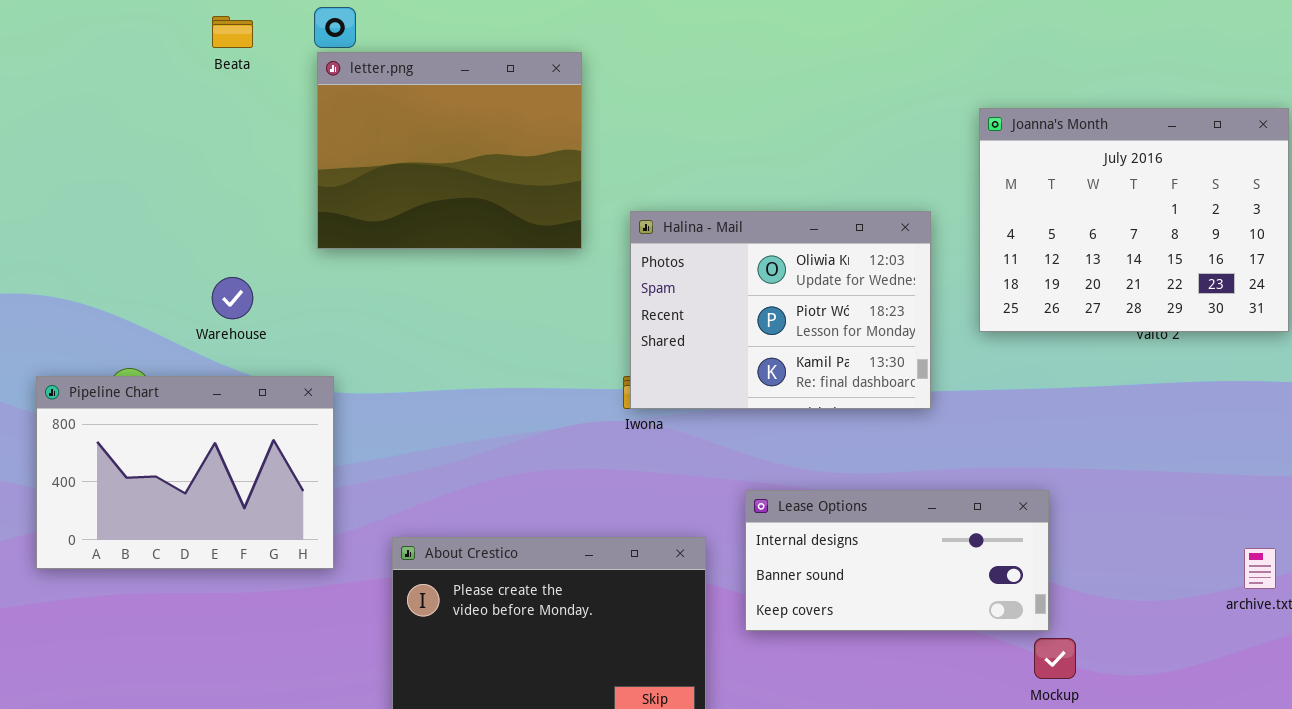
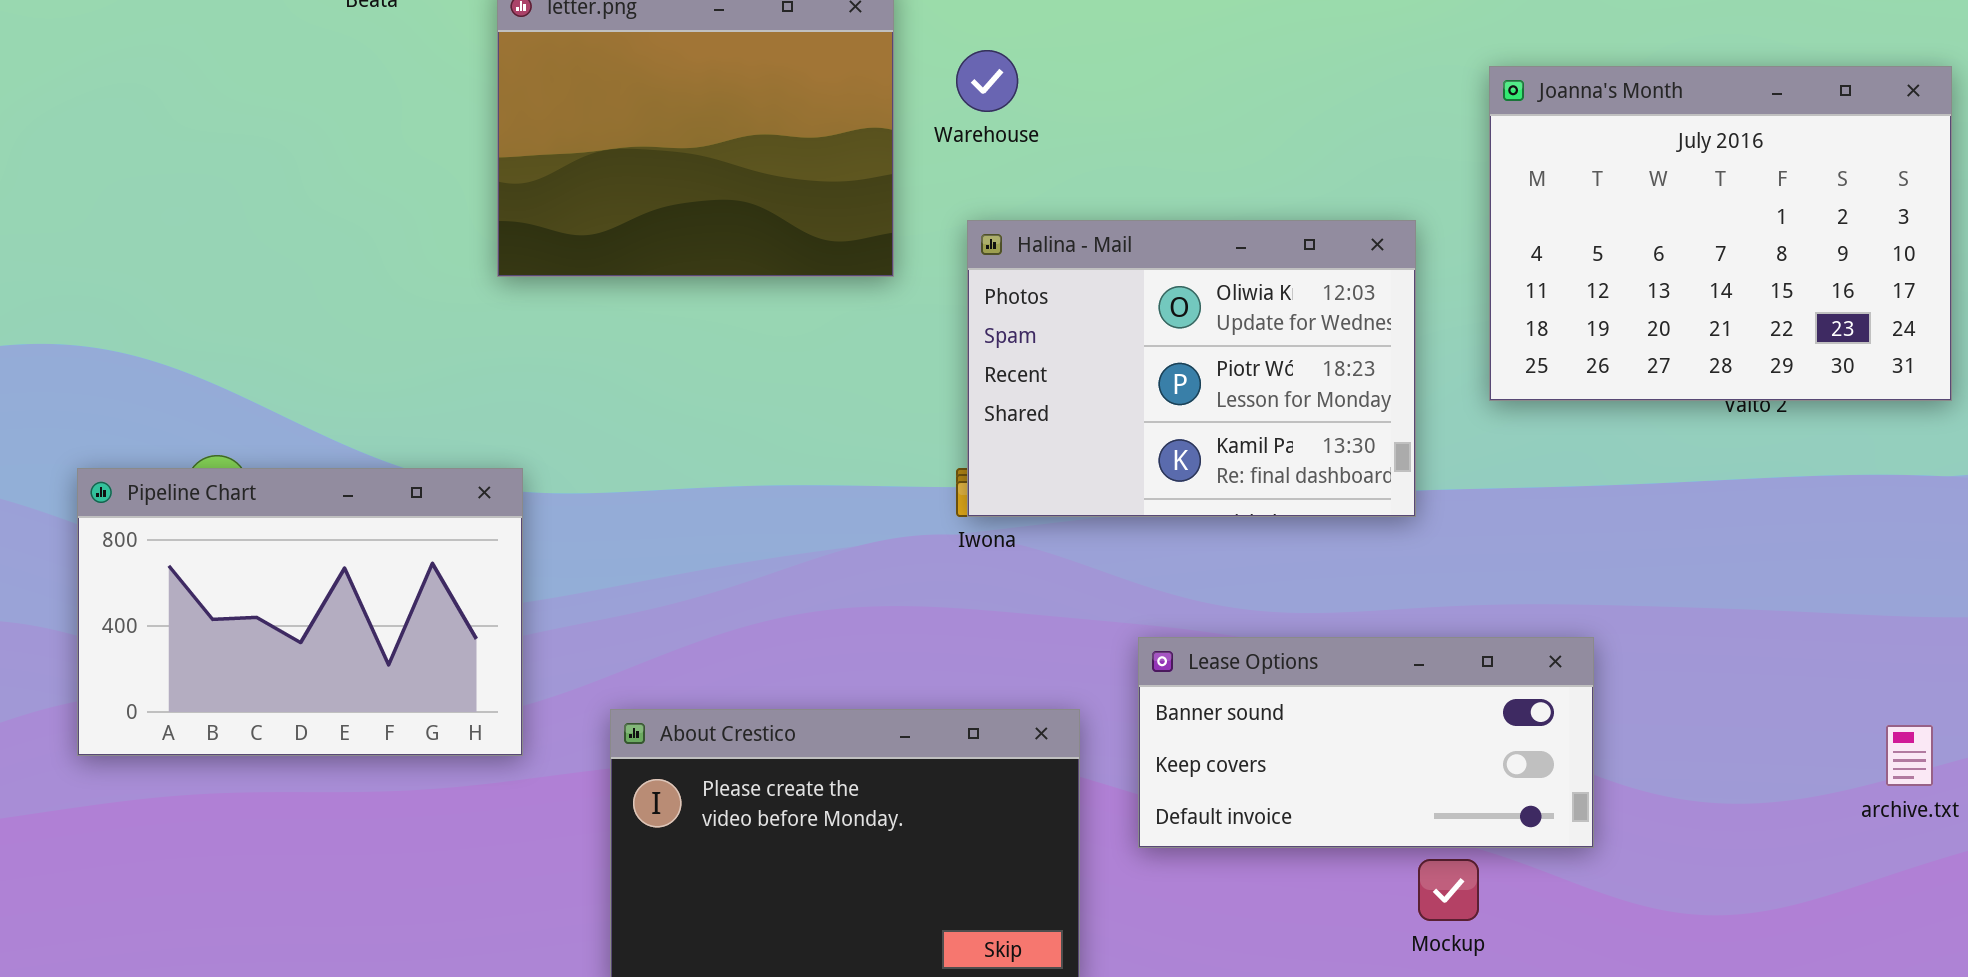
Warehouse: [212,277,253,319] -> [956,50,1018,112], moved
Lease Options: [745,490,1049,631] -> [1138,637,1594,848], scrolled down 1 row
Mockup: [1034,638,1076,679] -> [1418,859,1479,921], moved

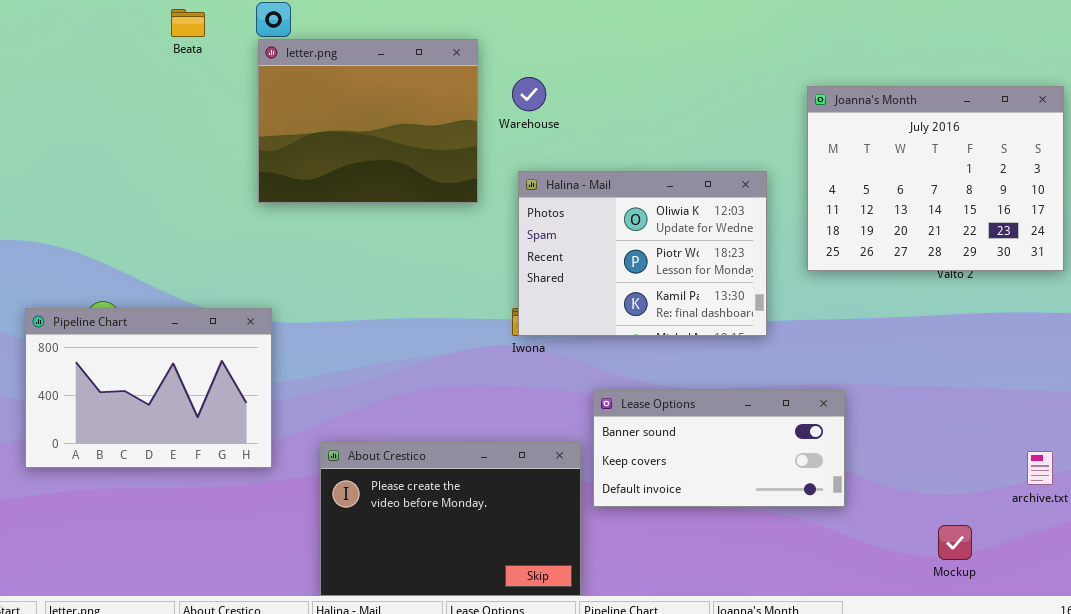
Lease Options: [1138,637,1594,848] -> [593,390,845,507], moved
Mockup: [1418,859,1479,921] -> [938,525,972,560], moved

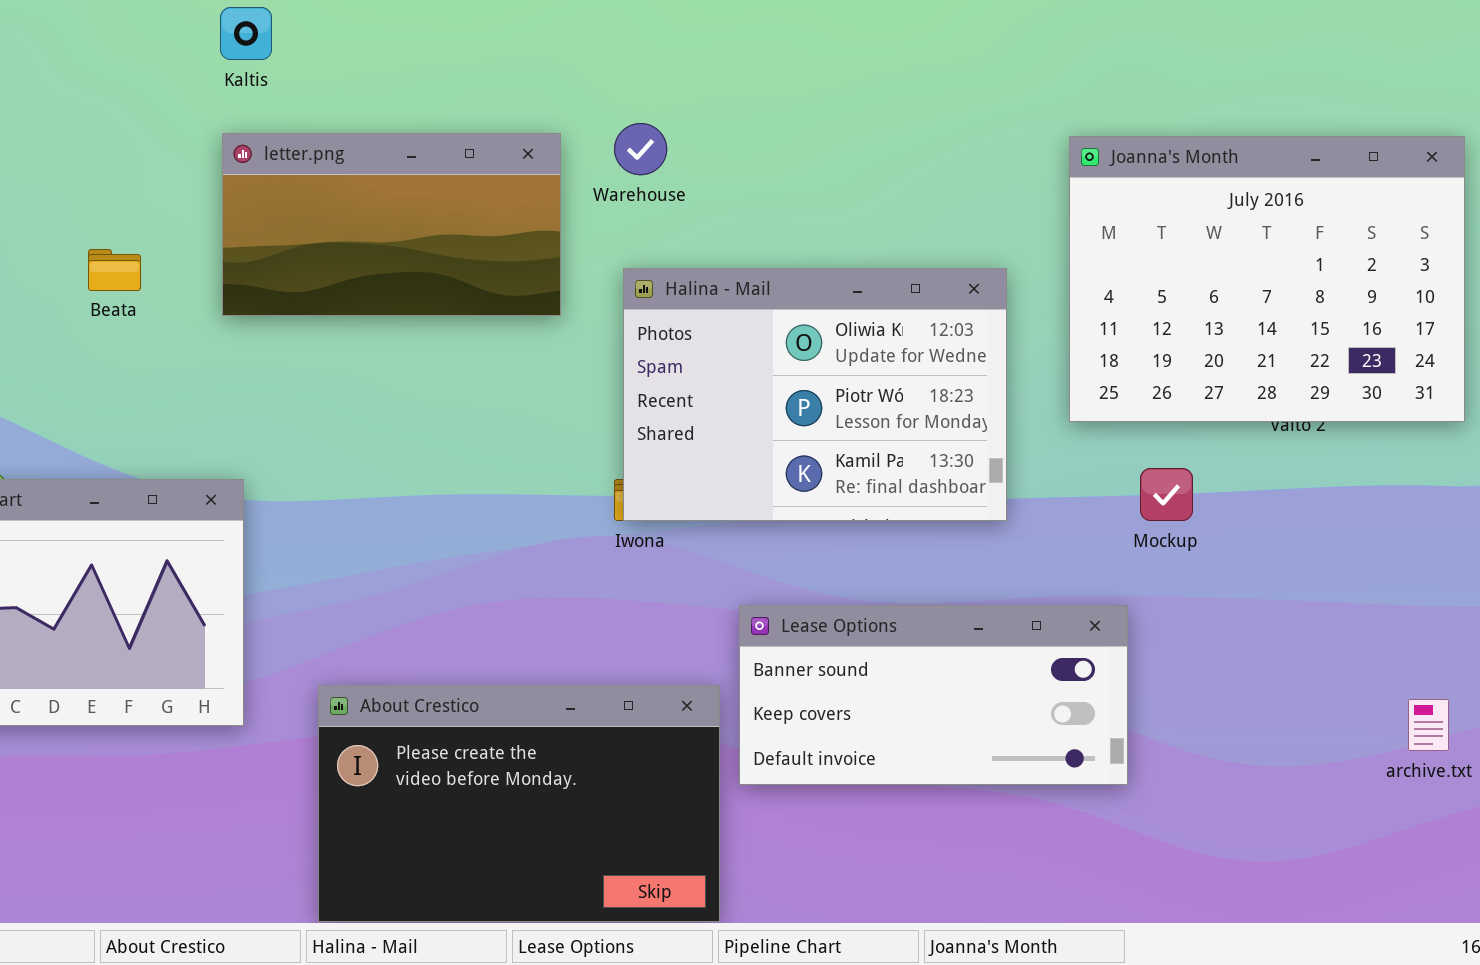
Beata: [171,9,205,37] -> [88,249,141,291], moved
letter.png: [258,39,478,203] -> [222,133,561,316], resized
Mockup: [938,525,972,560] -> [1140,468,1193,521], moved

